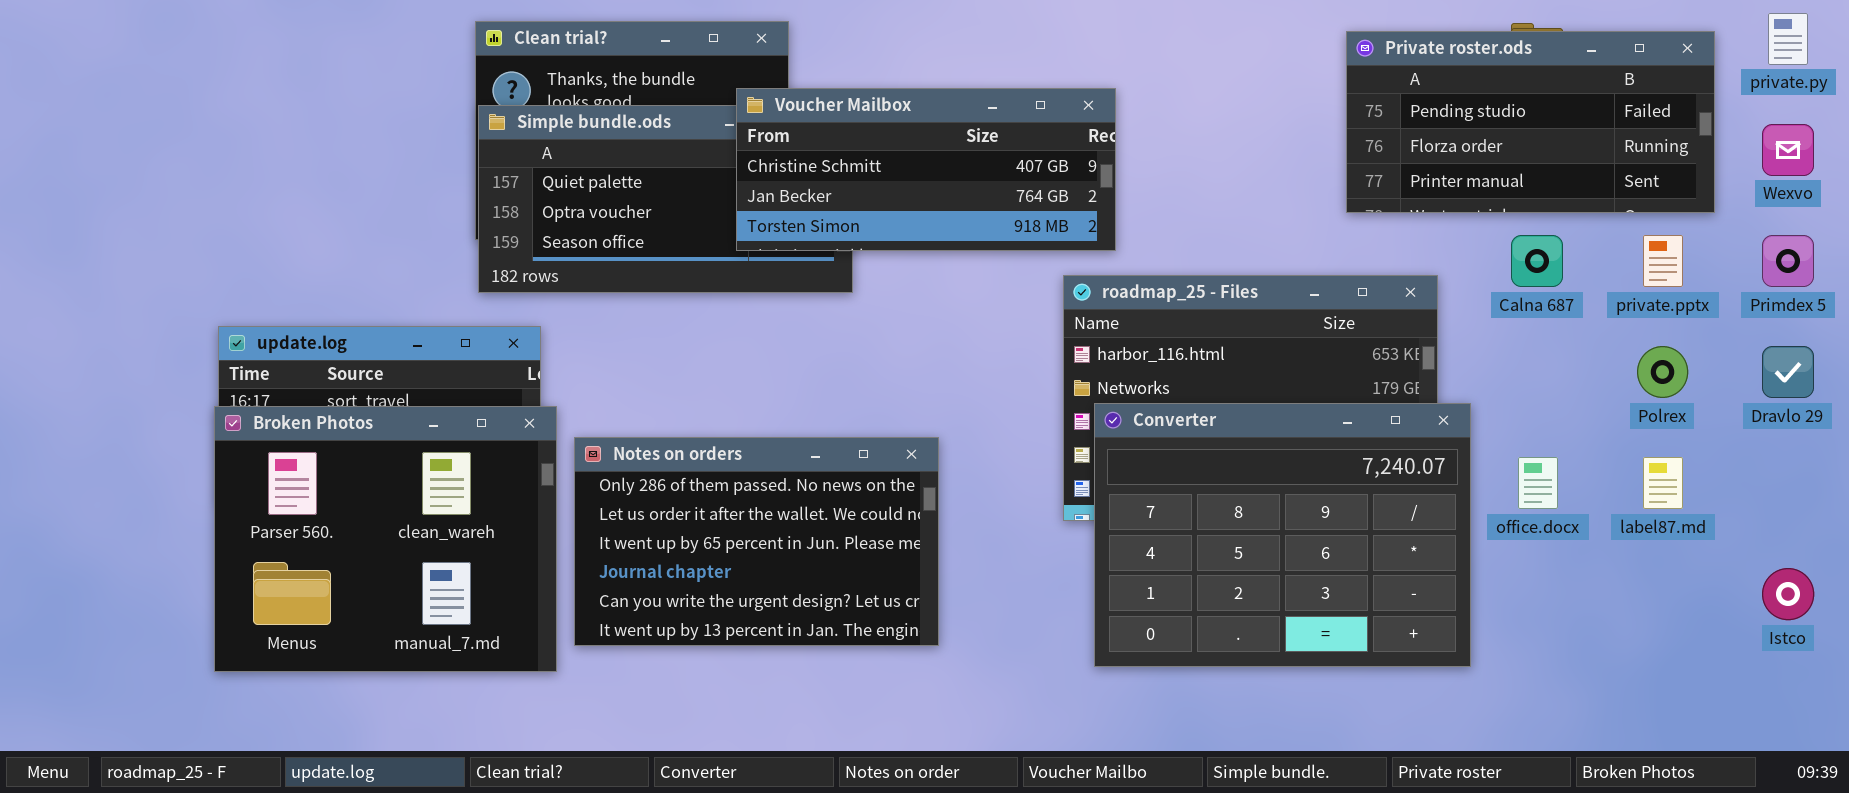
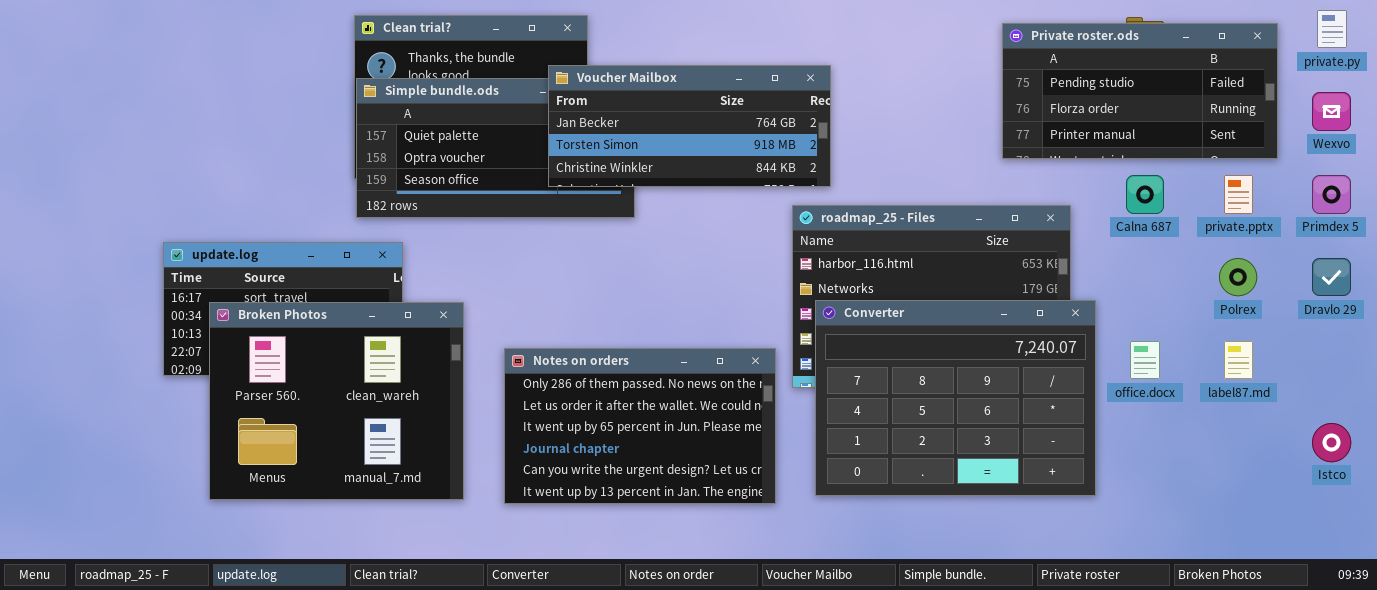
Voucher Mailbox: [736,88,1116,251] -> [548,65,831,187], scrolled down 1 row
Broken Photos: [214,406,557,672] -> [209,302,464,500], moved
Notes on orders: [574,437,939,646] -> [504,348,776,504], moved

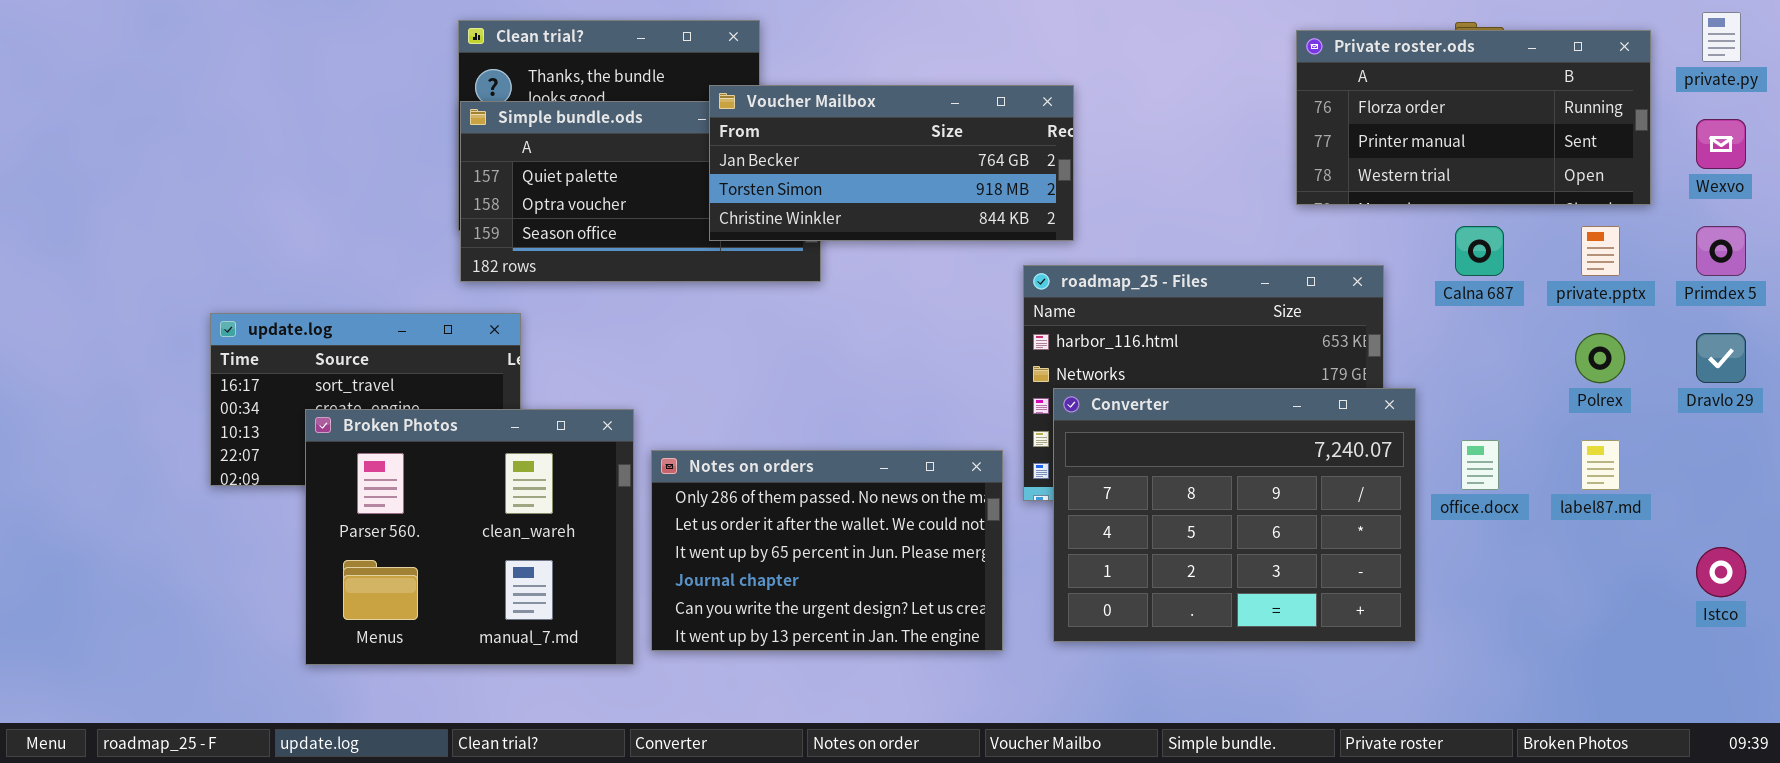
Private roster.ods: [1002,23,1278,159] -> [1296,30,1651,205], scrolled down 1 row
Broken Photos: [209,302,464,500] -> [305,409,634,665], moved

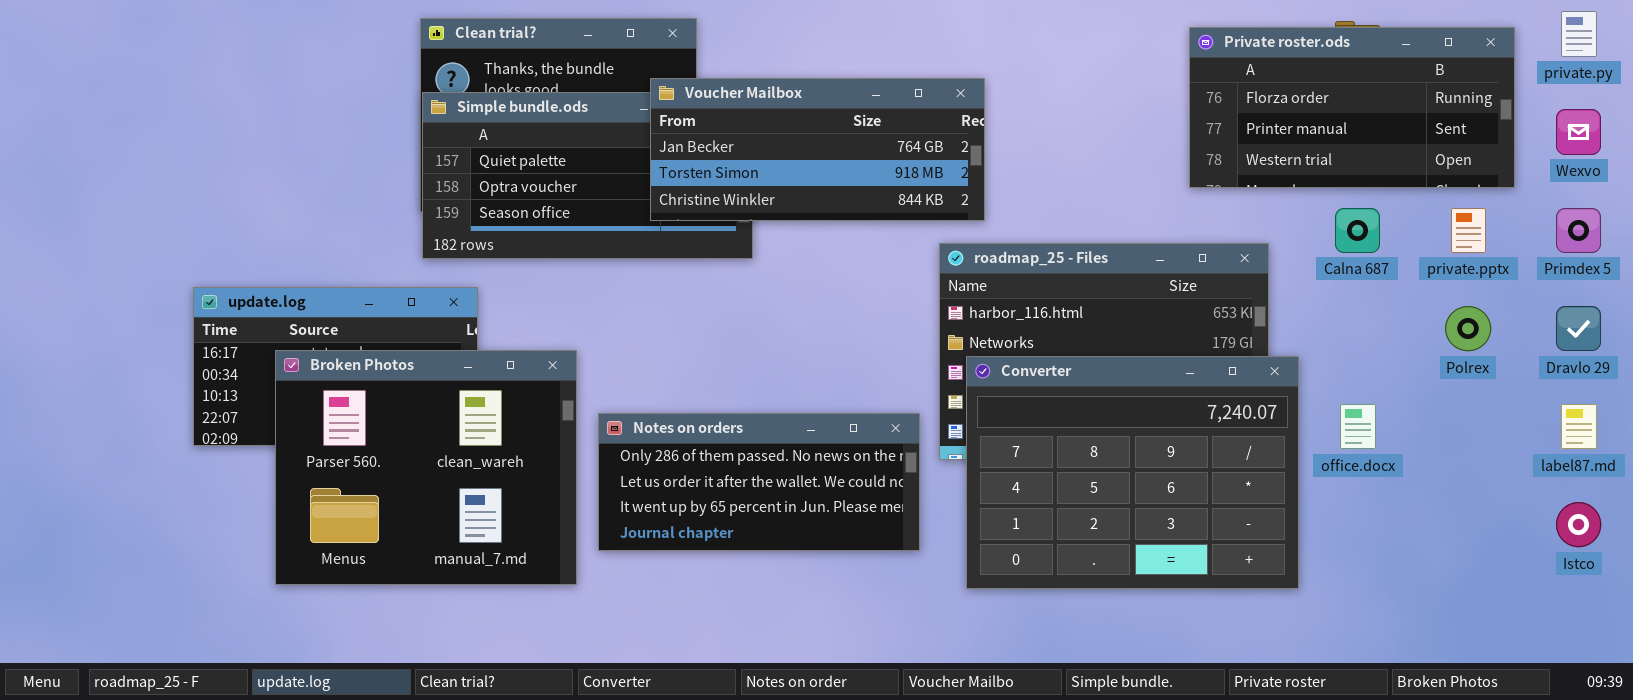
Broken Photos: [305,409,634,665] -> [275,350,577,585], moved
label87.md: [1581,440,1620,490] -> [1561,404,1597,449], moved
Notes on orders: [651,450,1003,651] -> [598,413,920,551], resized

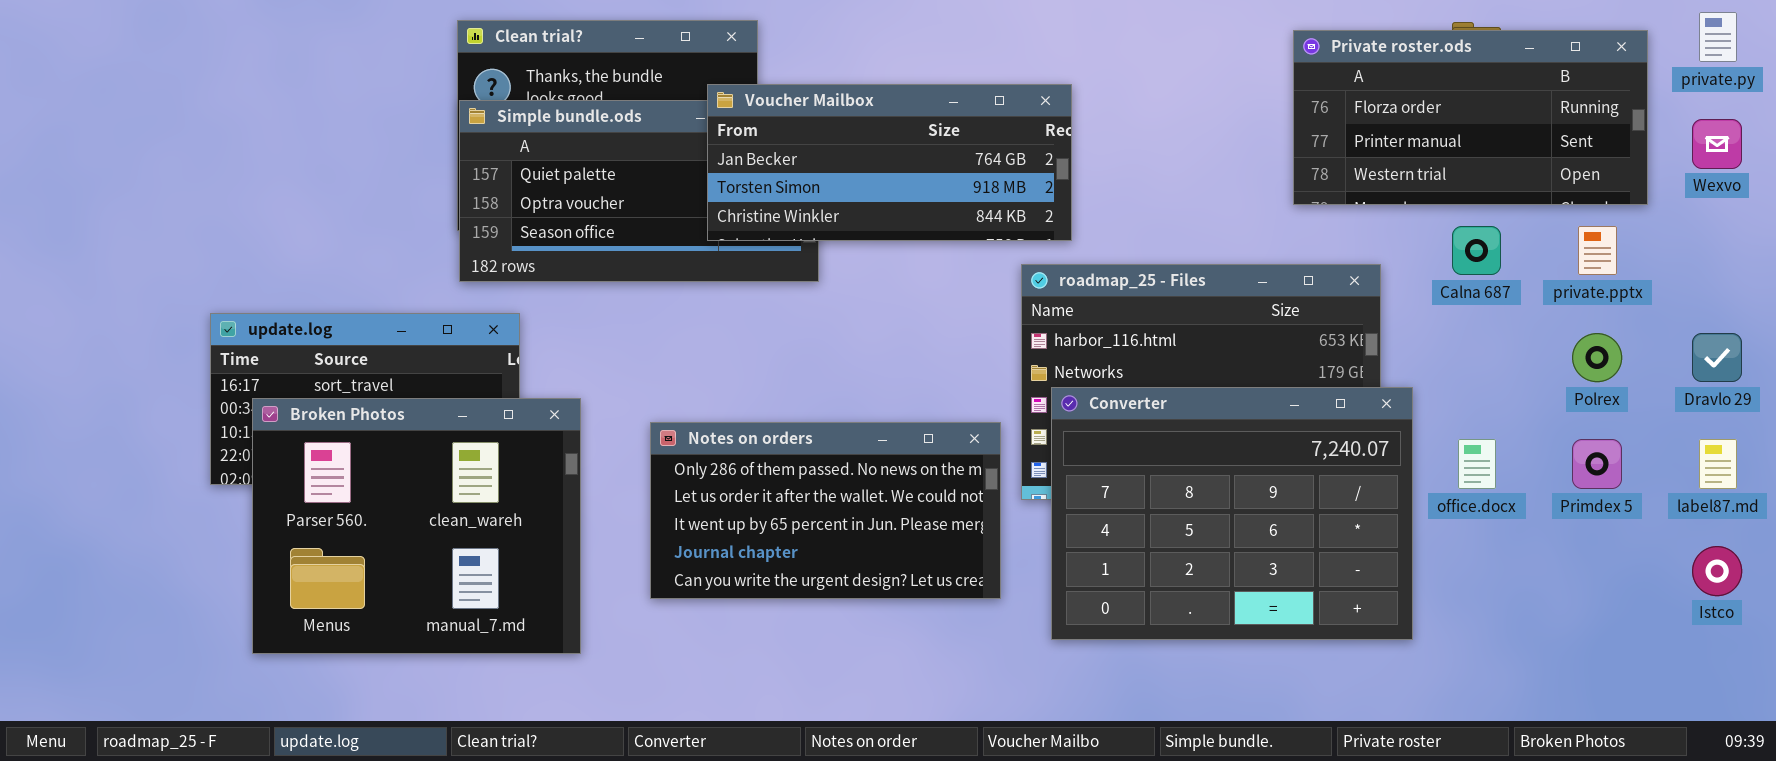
Primdex 5: [1556,208,1601,253] -> [1572,439,1622,489], moved
Broken Photos: [275,350,577,585] -> [252,398,581,654], moved
Notes on orders: [598,413,920,551] -> [650,422,1001,599], resized

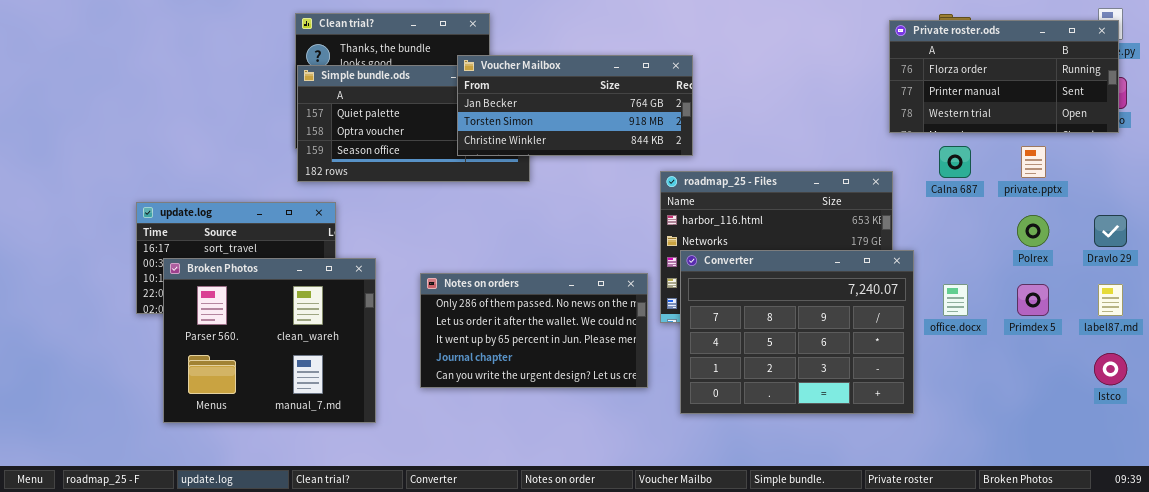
Private roster.ods: [1293,30,1648,205] -> [889,20,1119,133], moved

